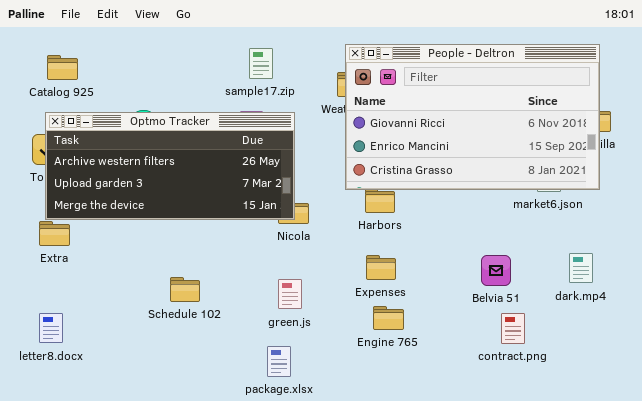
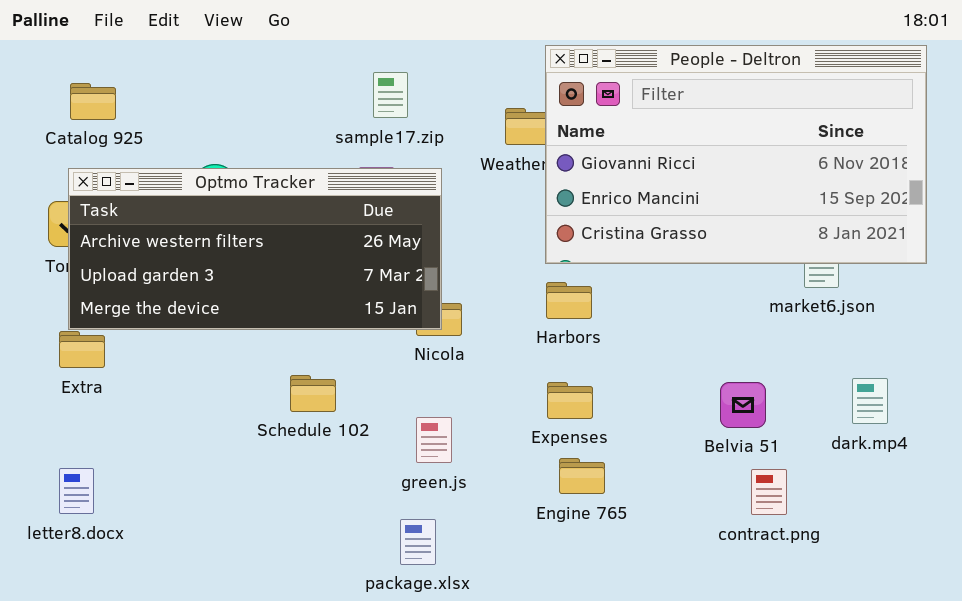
People - Deltron: [345,44,600,190] -> [545,45,927,264], moved
Schedule 102: [170,277,200,302] -> [290,375,336,412], moved

